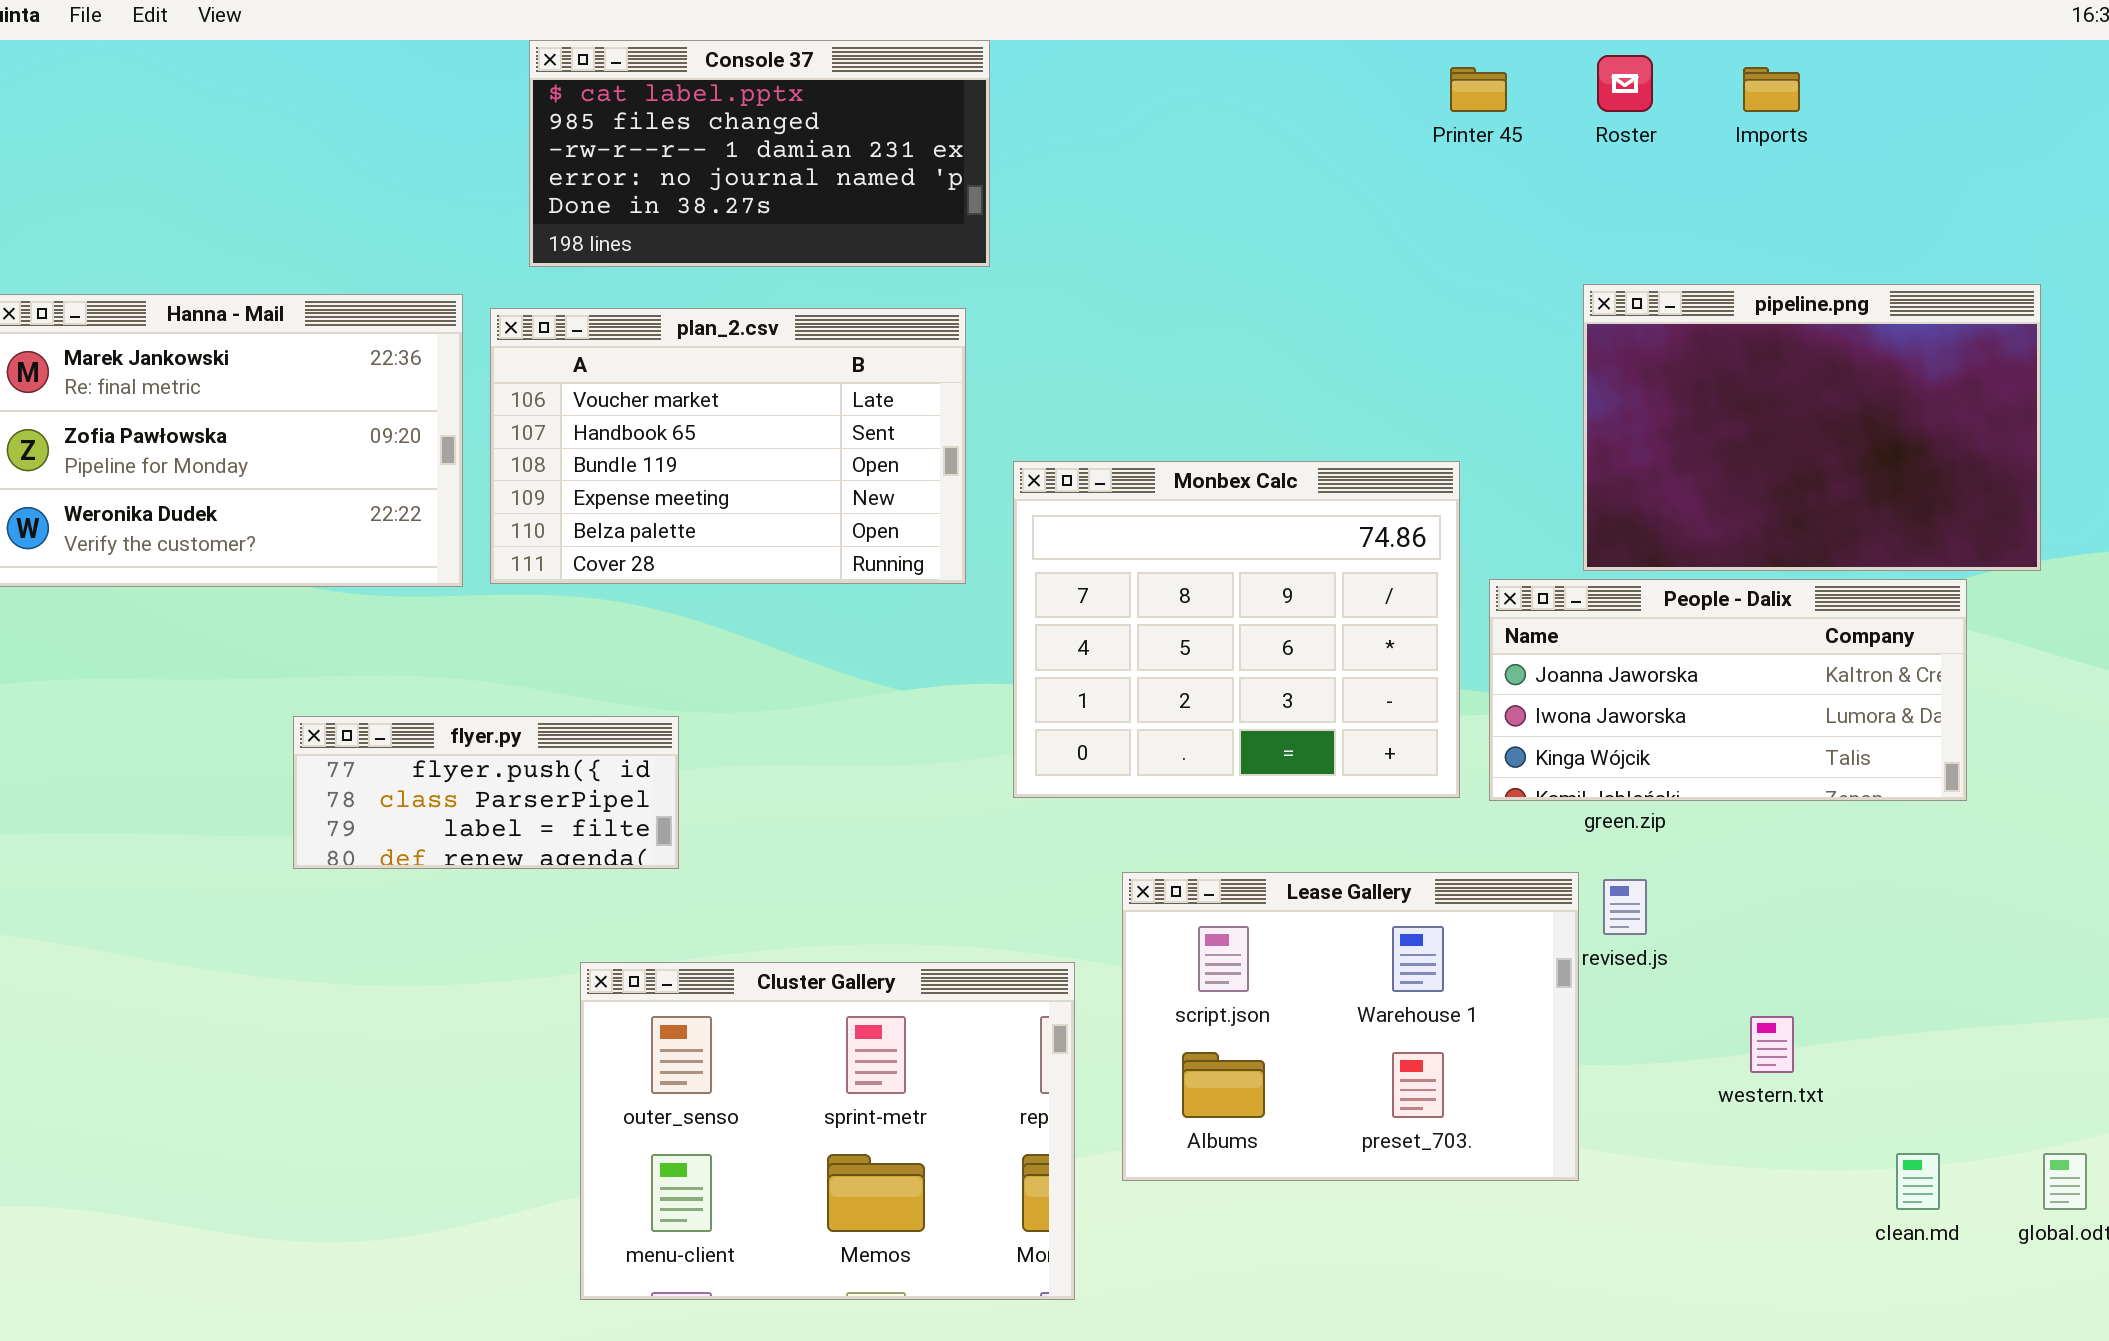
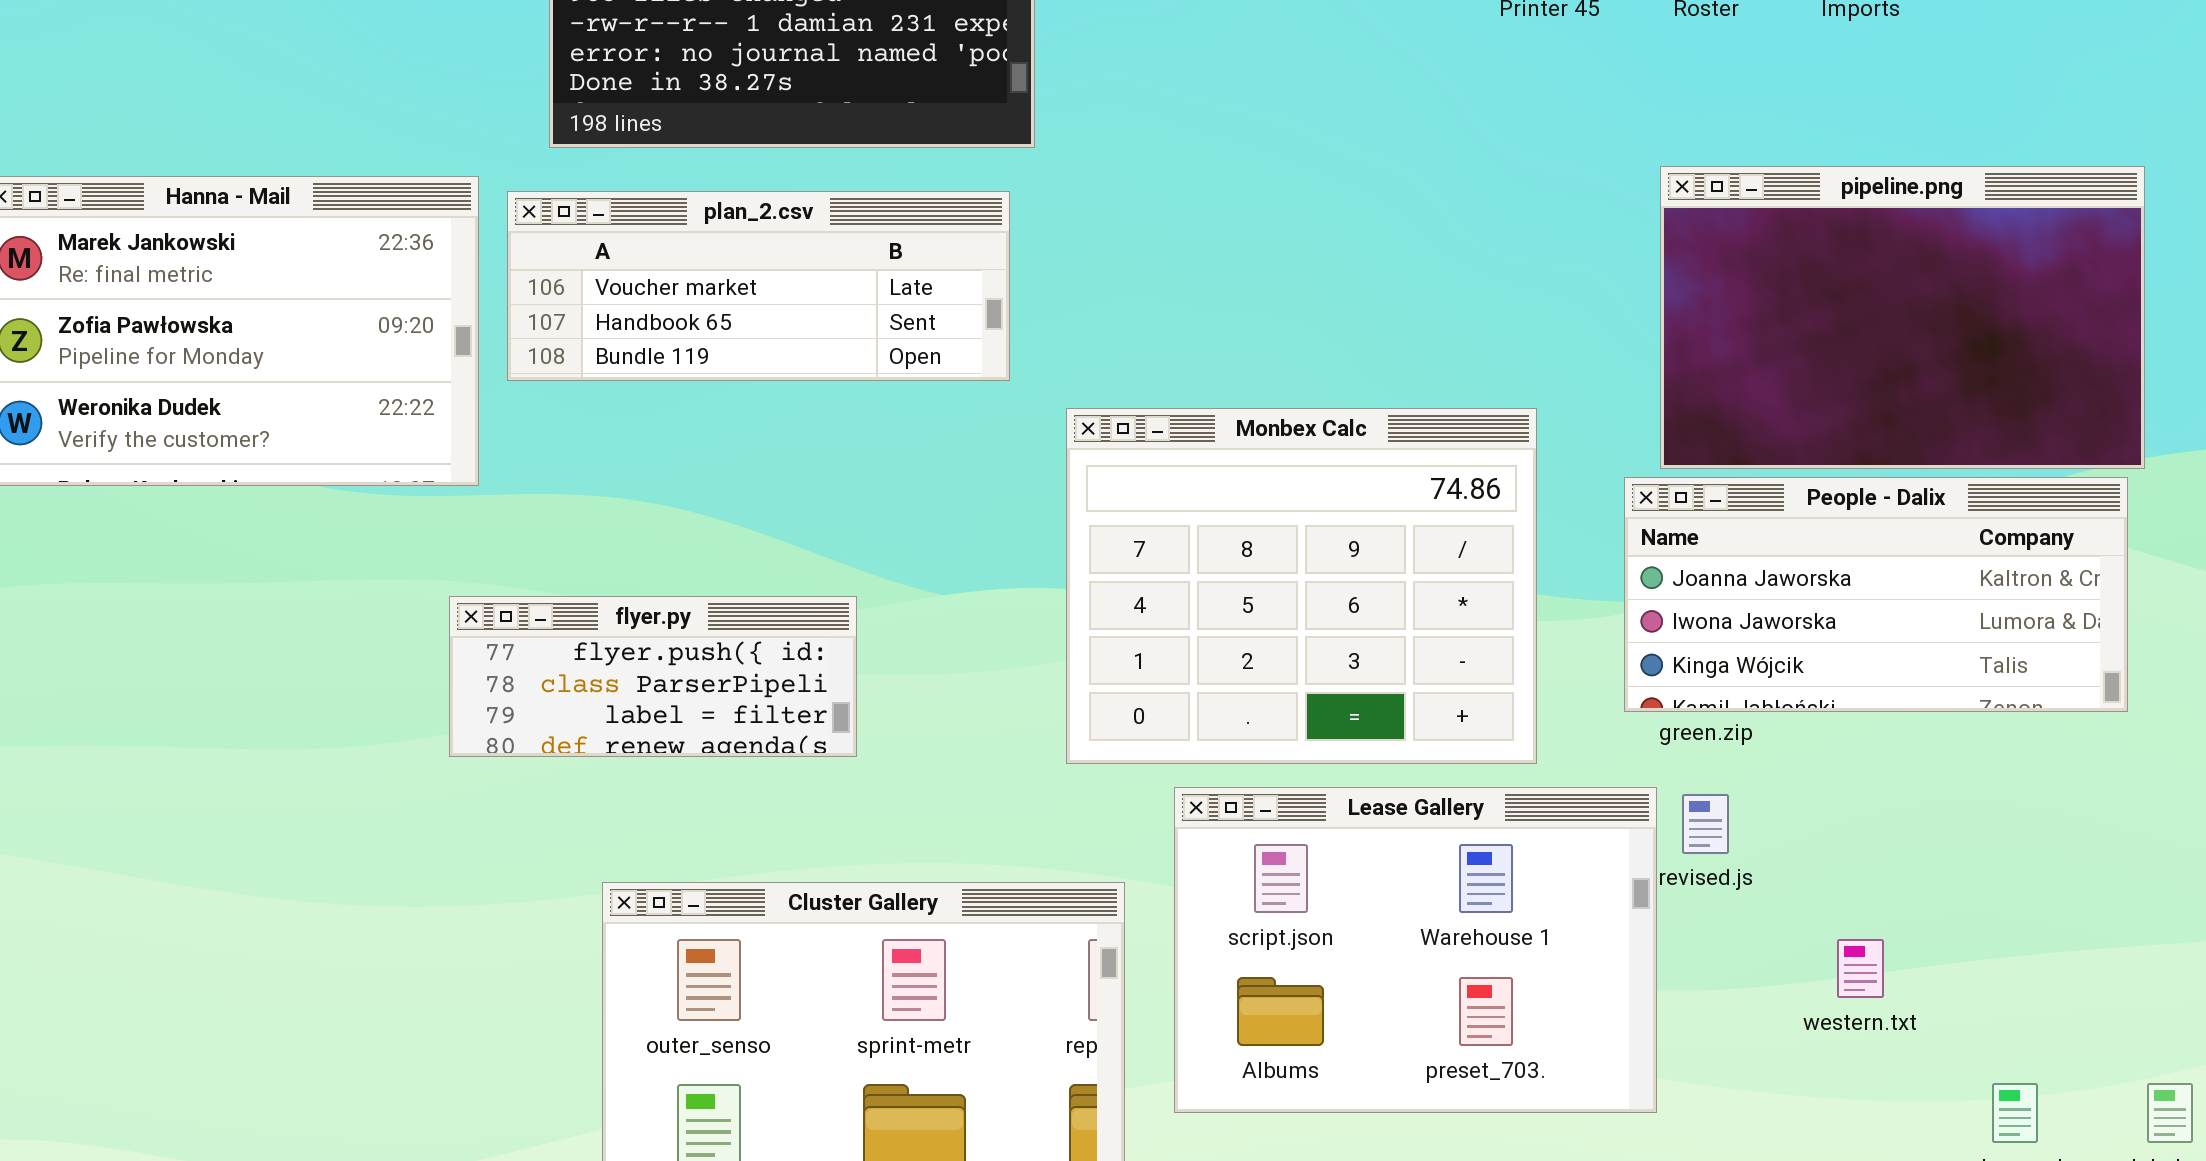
plan_2.csv: [490,308,966,584] -> [507,191,1010,381], resized
Monbex Calc: [1013,461,1460,798] -> [1066,408,1537,764], moved
People - Dalix: [1489,579,1967,801] -> [1624,477,2128,712], moved
flyer.py: [293,716,679,869] -> [449,596,857,757], moved

